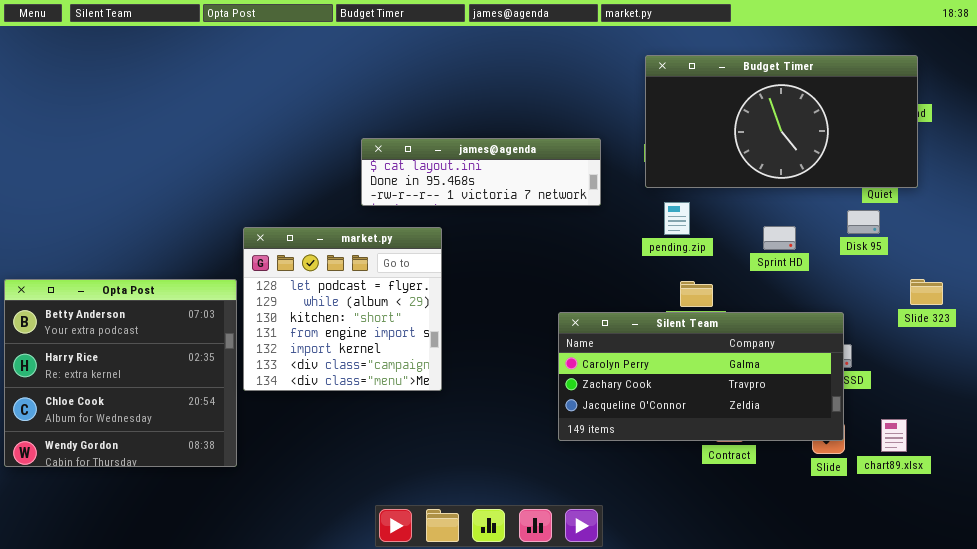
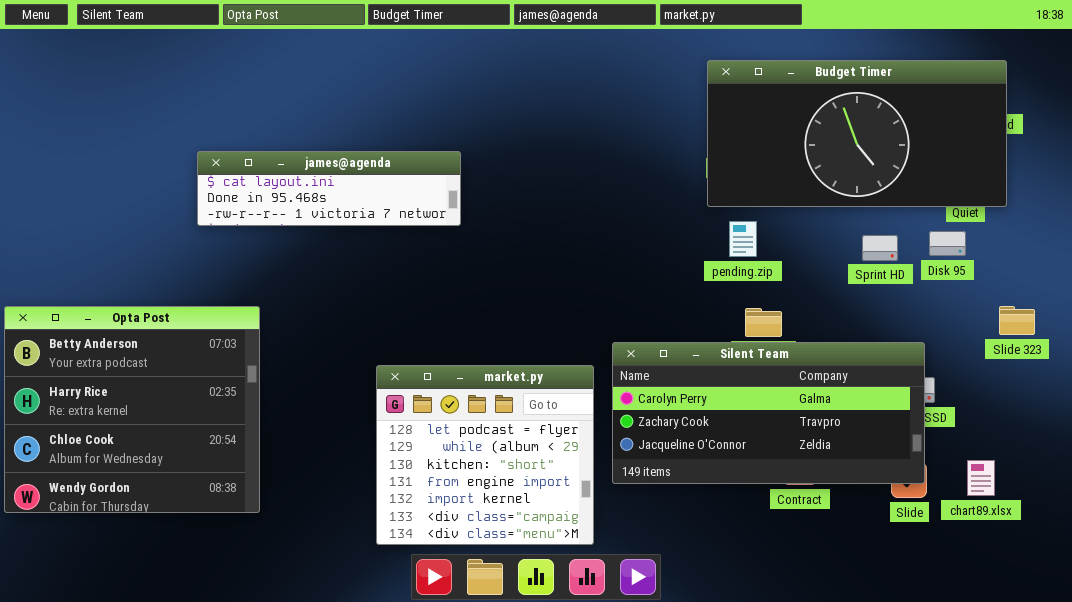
james@agenda: [361,138,601,206] -> [197,151,461,226], moved
Sprint HD: [763,226,796,250] -> [862,235,898,261], moved
market.py: [243,227,442,391] -> [376,365,594,545], moved

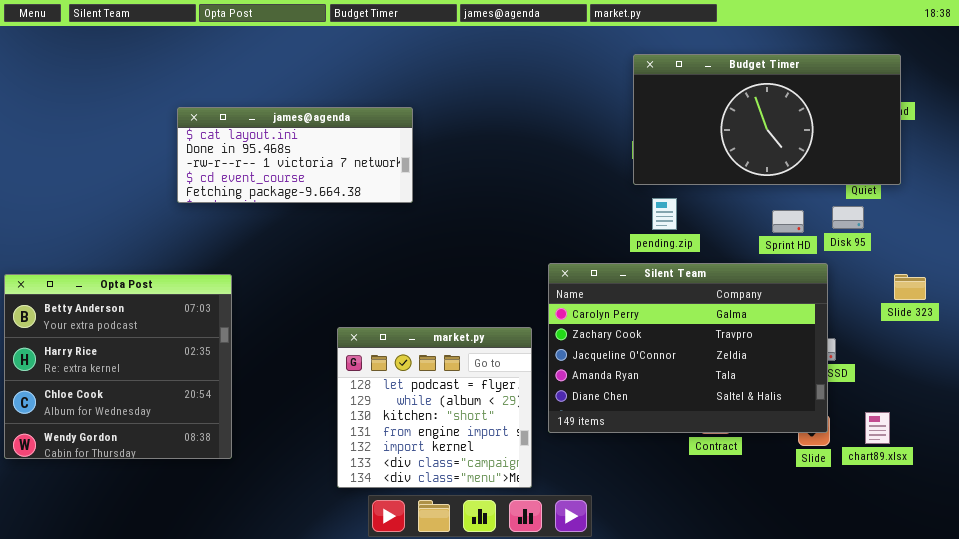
james@agenda: [197,151,461,226] -> [177,107,413,203], resized
Silent Team: [612,342,925,484] -> [548,263,828,433], resized

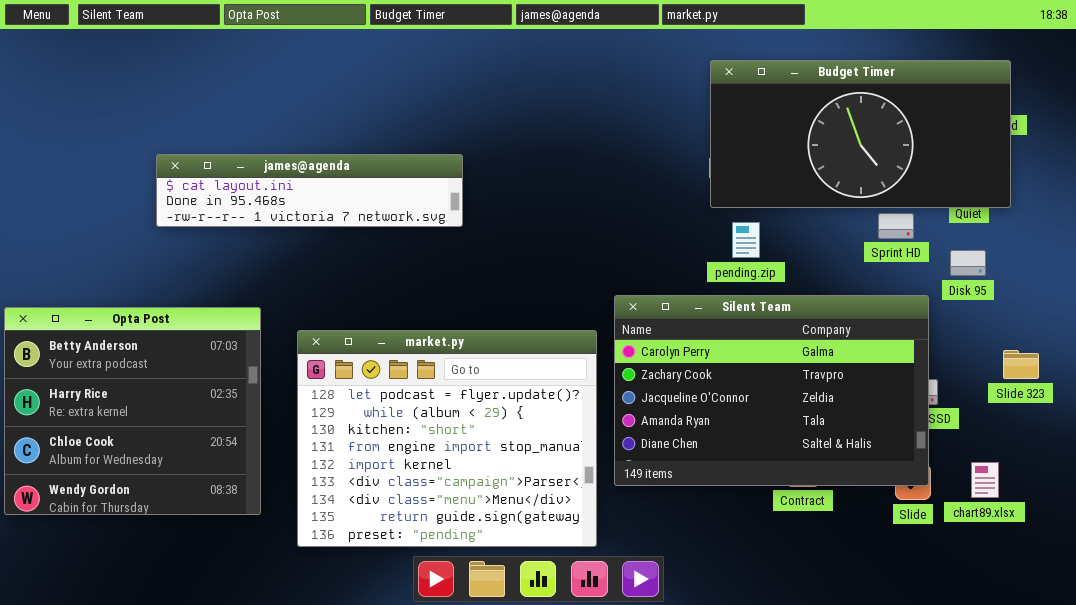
james@agenda: [177,107,413,203] -> [156,154,463,227], resized
Disk 95: [832,206,864,229] -> [950,250,986,276], moved
Sprint HD: [772,210,804,233] -> [878,213,914,239], moved
Slide 323: [894,274,926,300] -> [1003,350,1039,379], moved
market.py: [337,327,532,488] -> [297,330,597,547], resized

